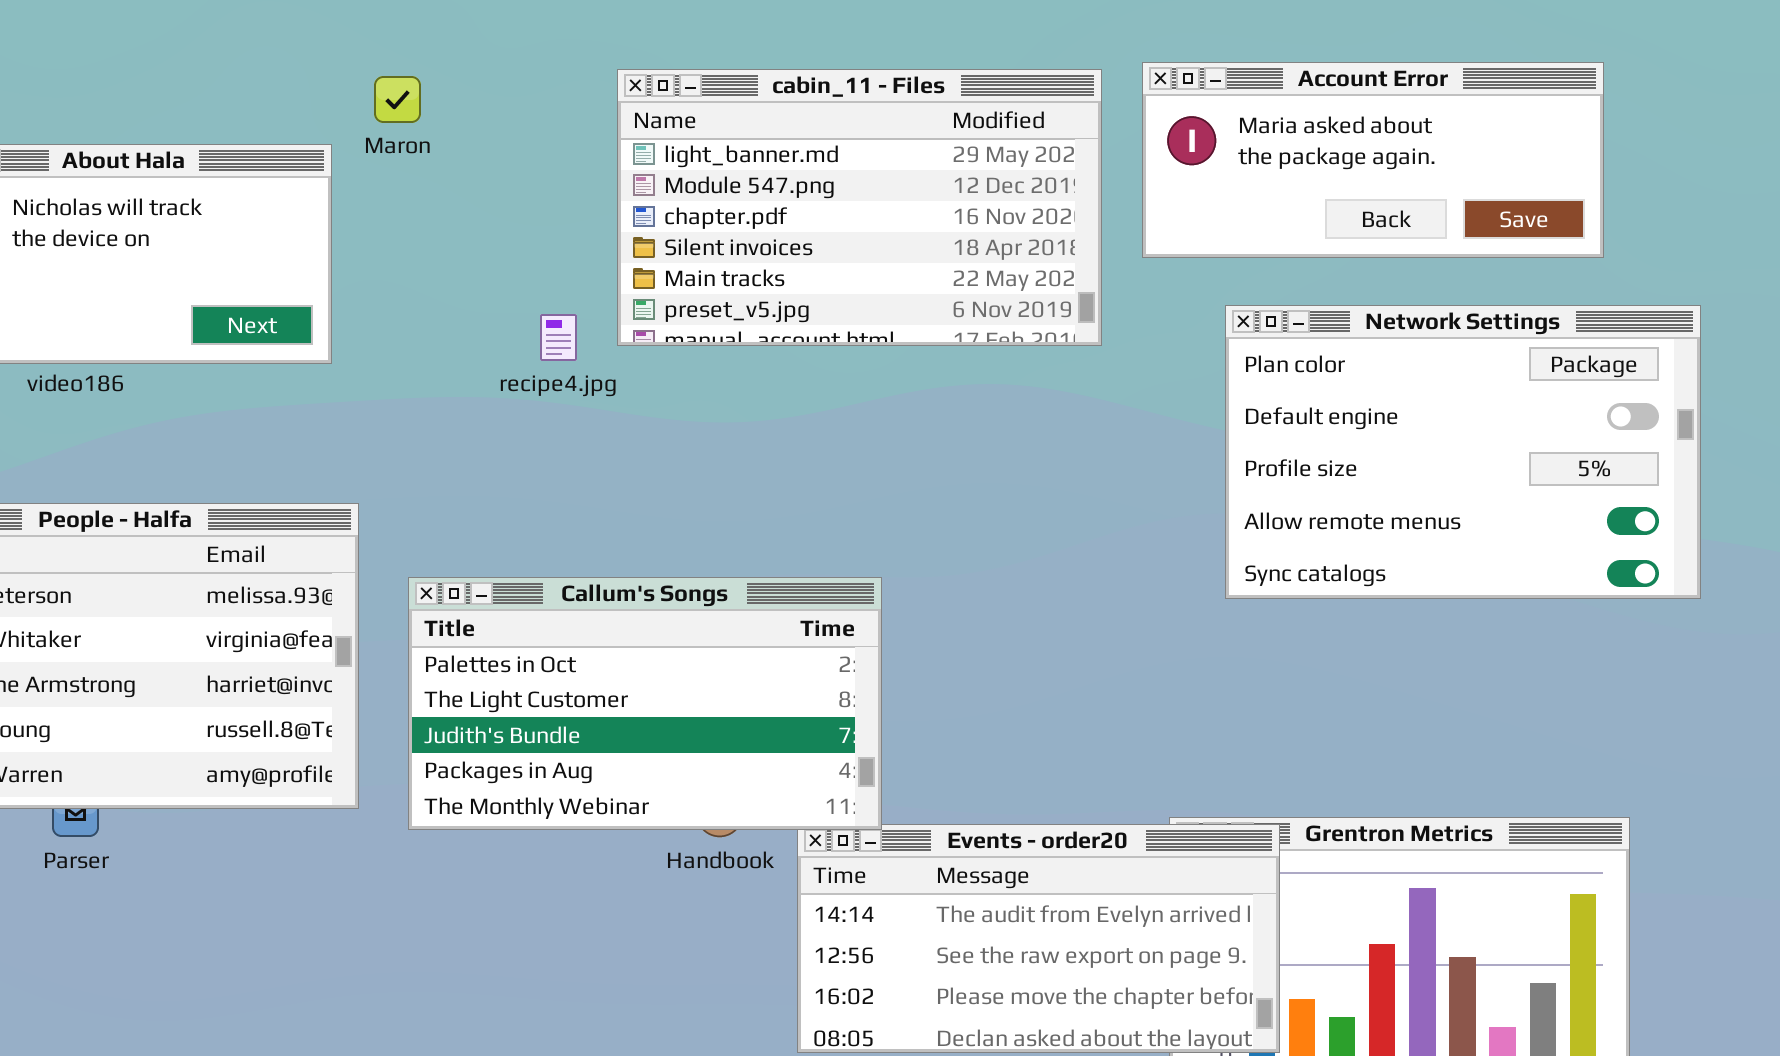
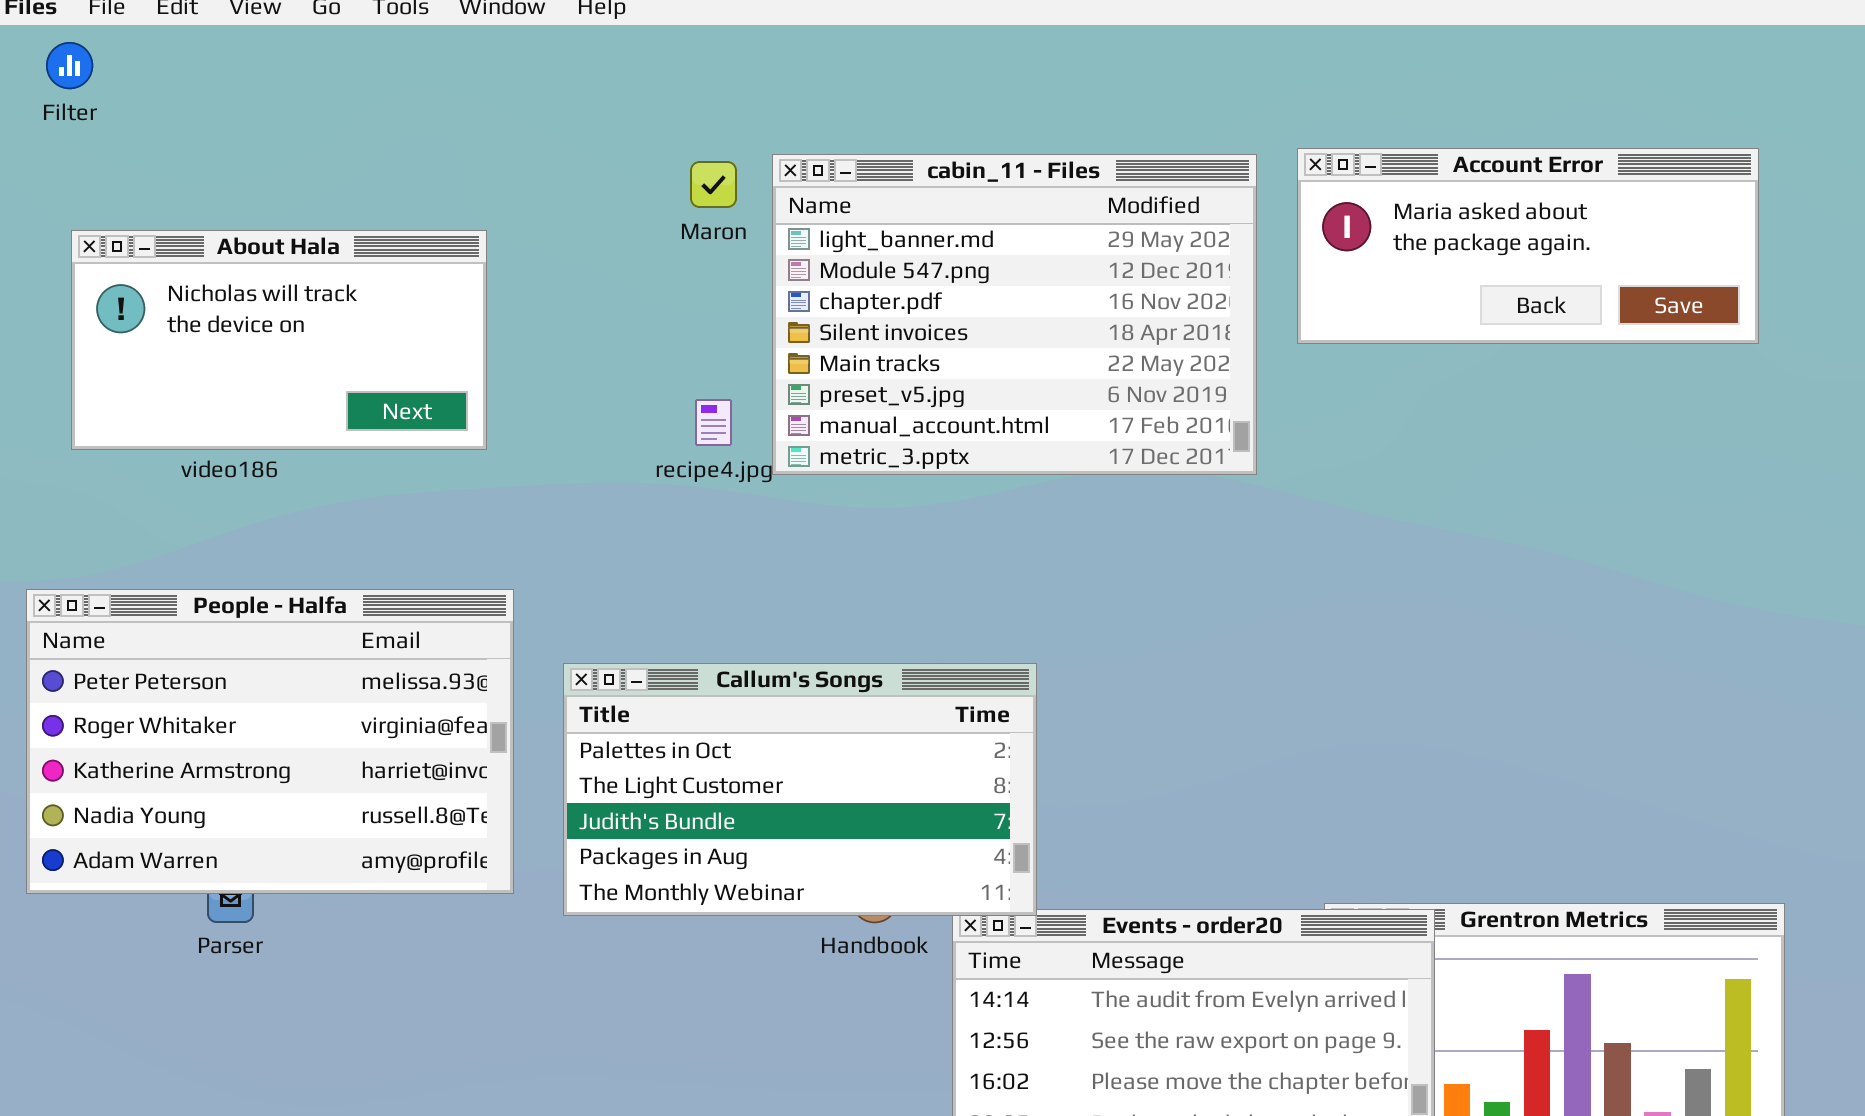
cabin_11 - Files: [617,69,1102,346] -> [772,154,1257,475], resized
Maron: [374,76,421,123] -> [690,161,737,208], moved
Network Settings: [1225,305,1701,599] -> none, closed

